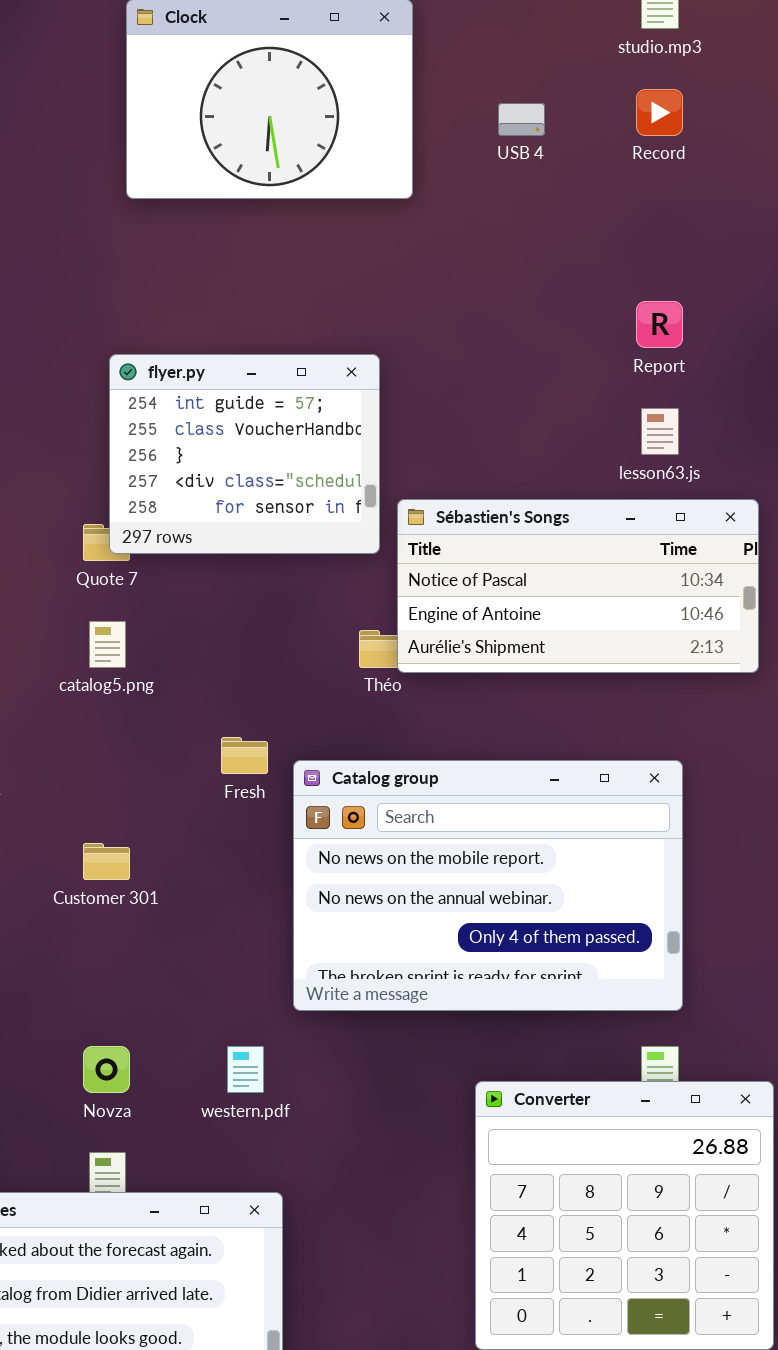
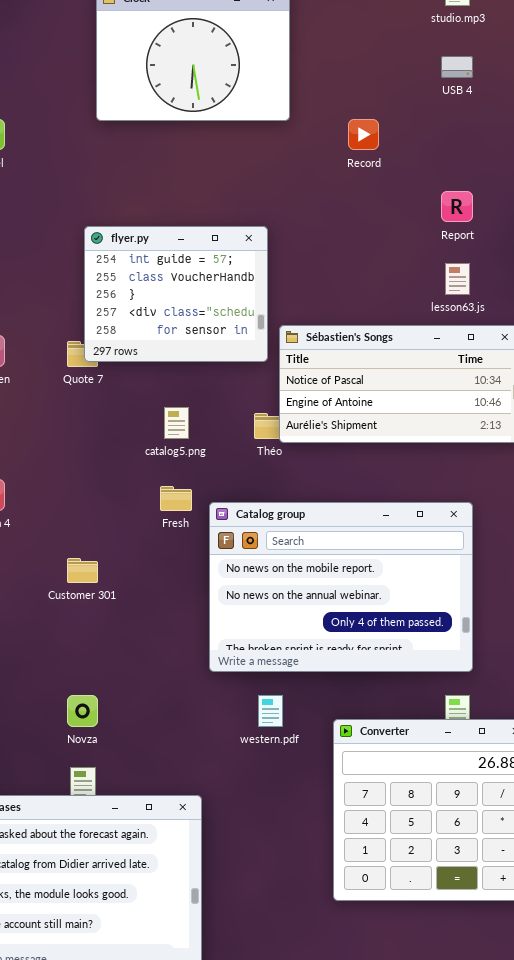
Record: [636,89,683,136] -> [348,119,379,150], moved
USB 4: [498,103,545,136] -> [441,56,473,78], moved
catalog5.png: [89,621,126,668] -> [164,407,189,439], moved
western.pdf: [227,1046,264,1093] -> [258,695,283,727], moved

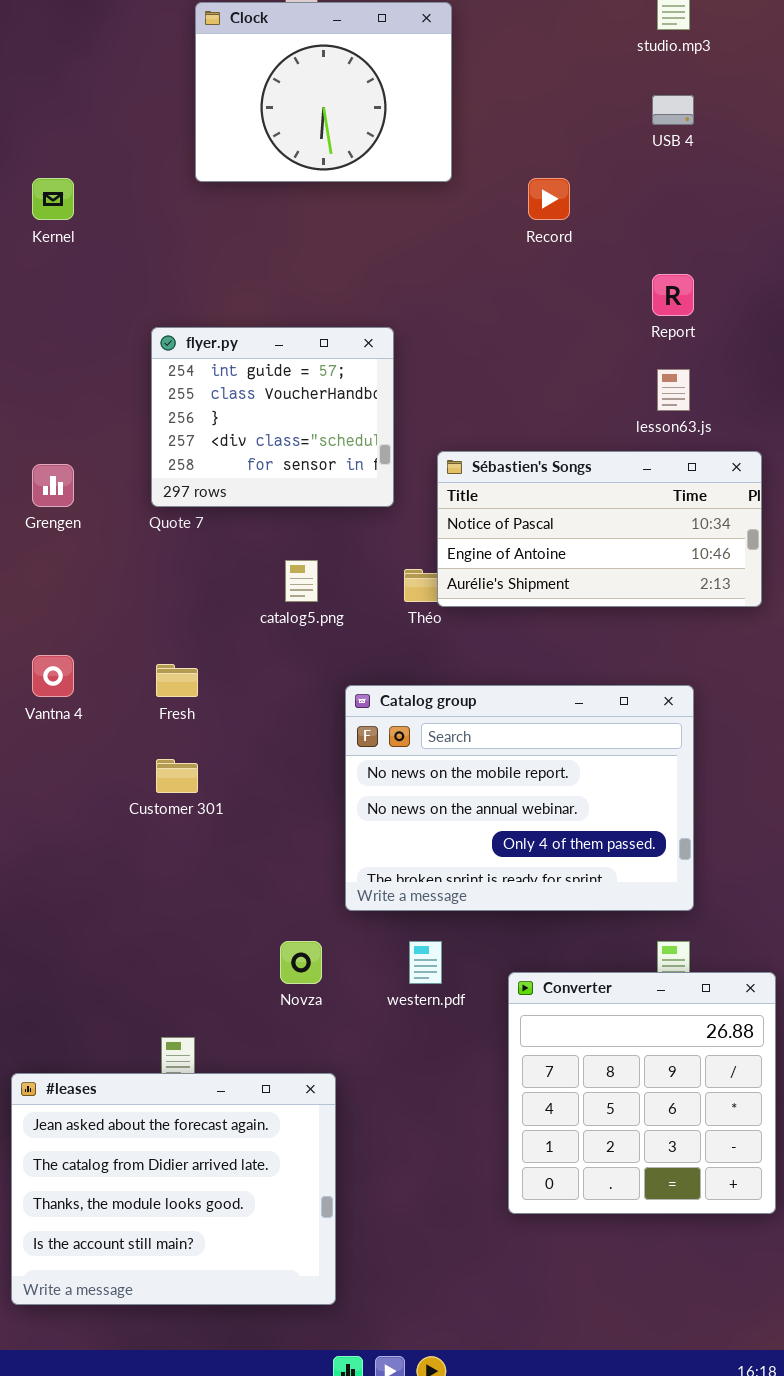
flyer.py: [84,226,268,362] -> [151,327,394,507], moved
Fresh: [160,486,192,511] -> [156,664,198,697], moved
Novza: [67,695,98,727] -> [280,941,322,984], moved

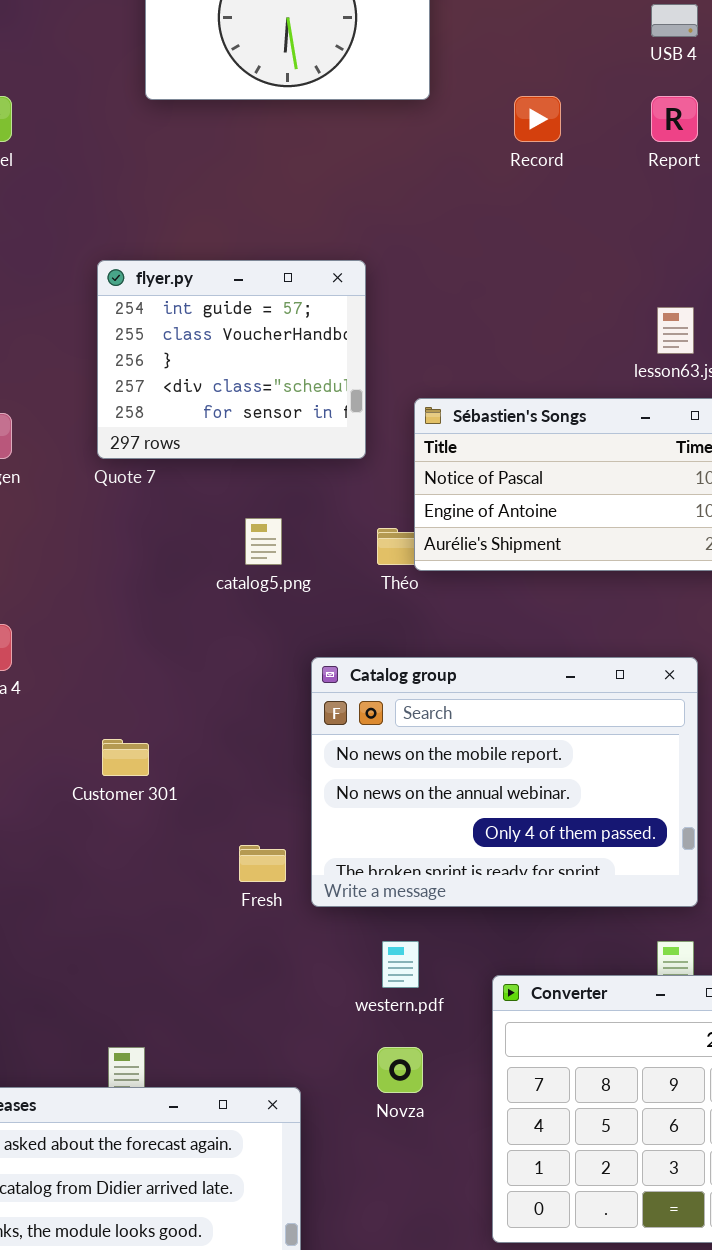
Report: [652,274,694,316] -> [651,96,698,142], moved
Fresh: [156,664,198,697] -> [239,845,286,882], moved
Novza: [280,941,322,984] -> [377,1047,423,1093], moved

